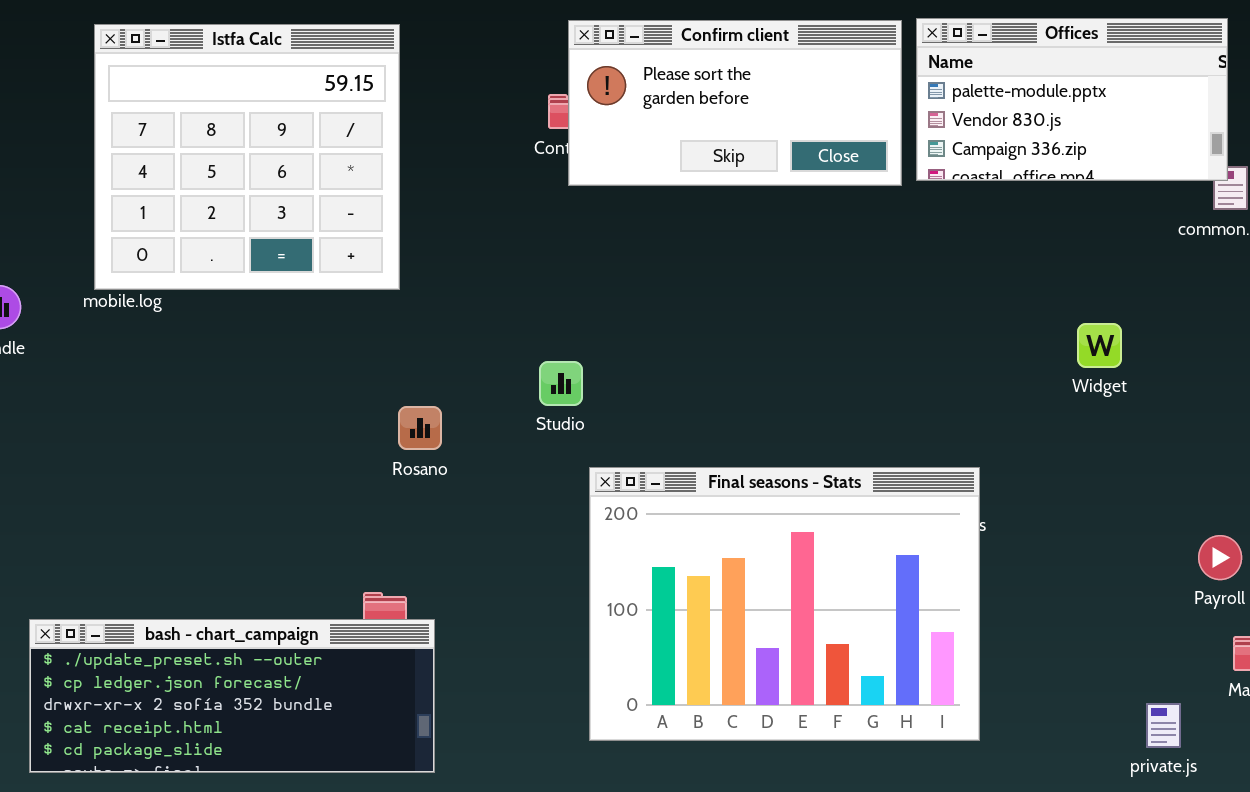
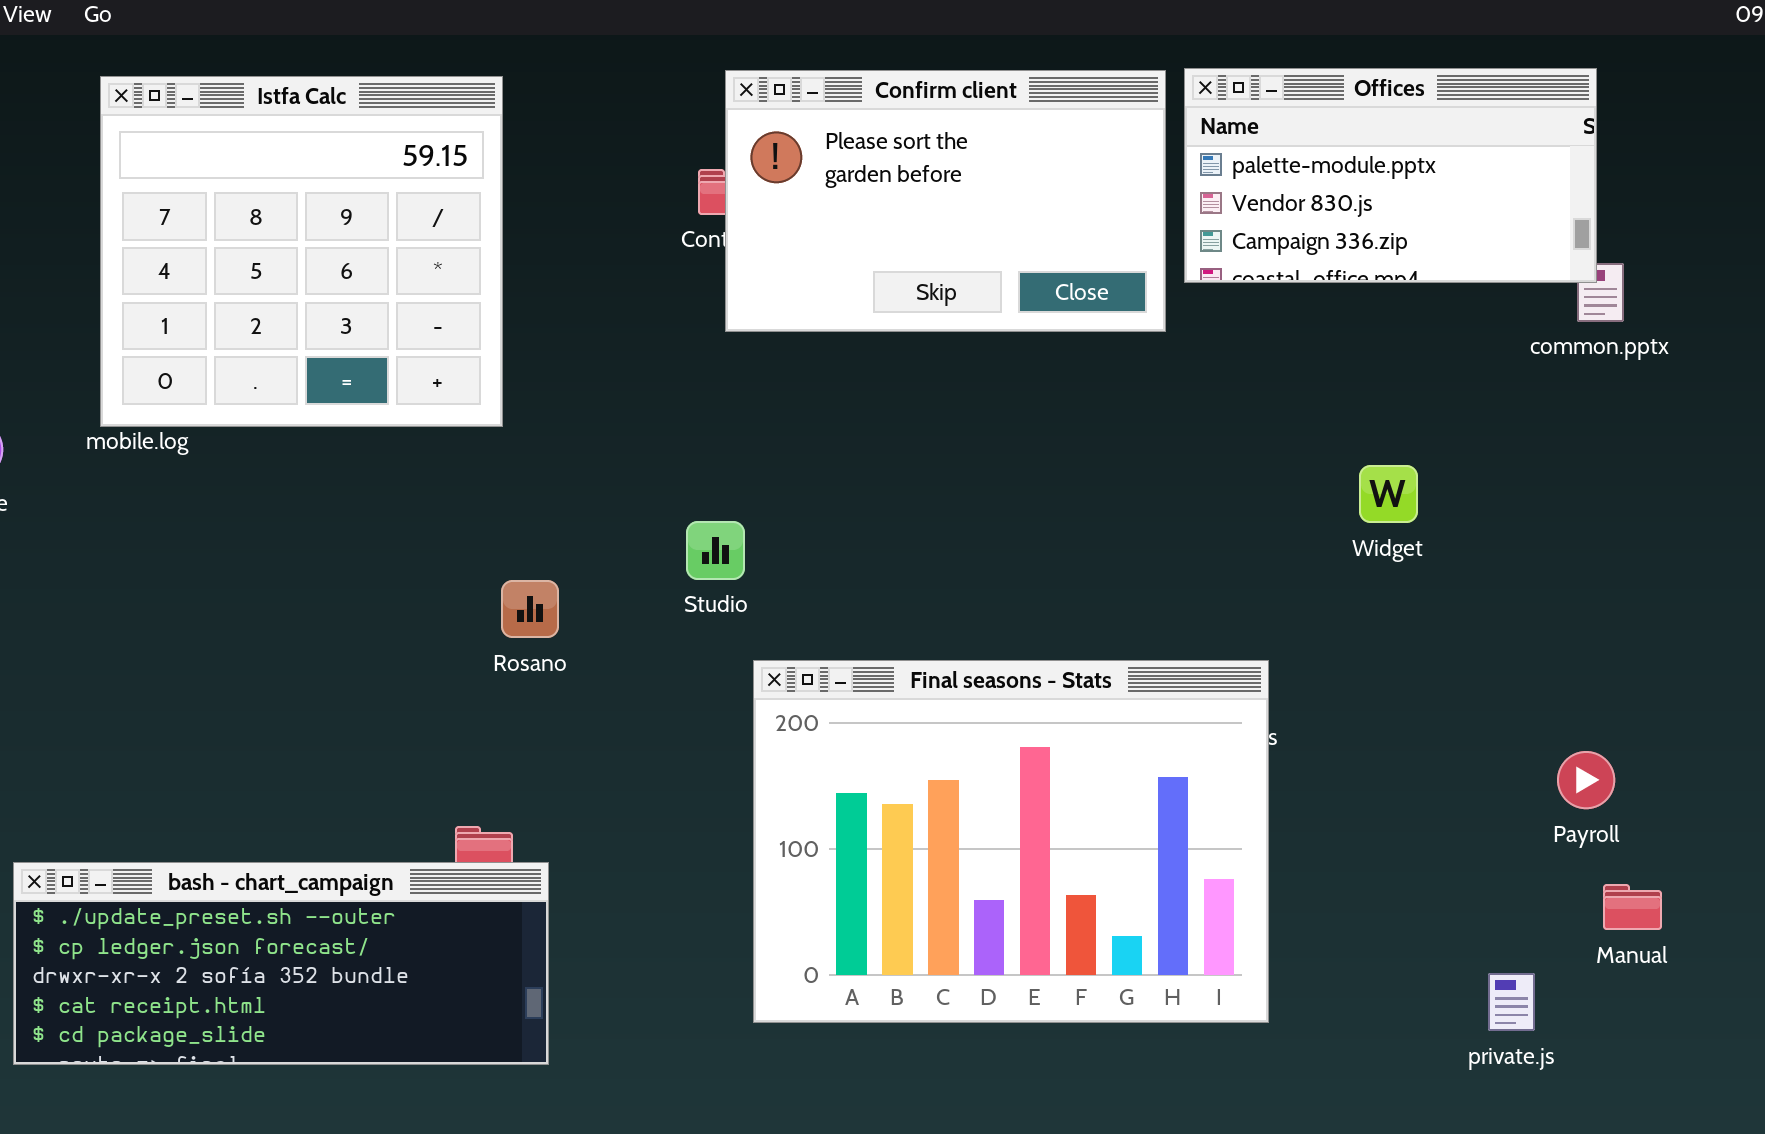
Confirm client: [568,20,902,186] -> [725,70,1166,332], resized
Widget: [1077,323,1122,368] -> [1359,465,1418,523], moved

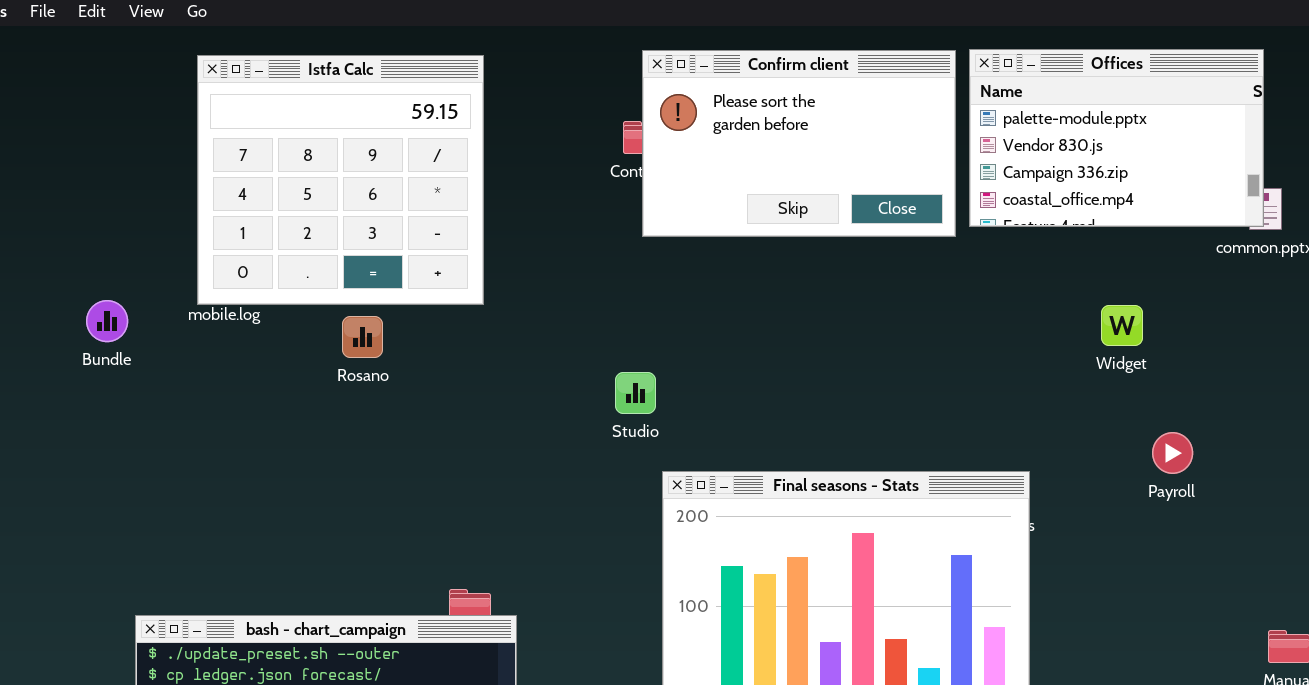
Offices: [1184,68,1597,283] -> [969,49,1264,227], resized
Widget: [1359,465,1418,523] -> [1101,305,1143,346], moved
Rosano: [501,580,559,638] -> [342,316,383,358], moved
Payroll: [1557,751,1615,809] -> [1152,432,1193,474], moved

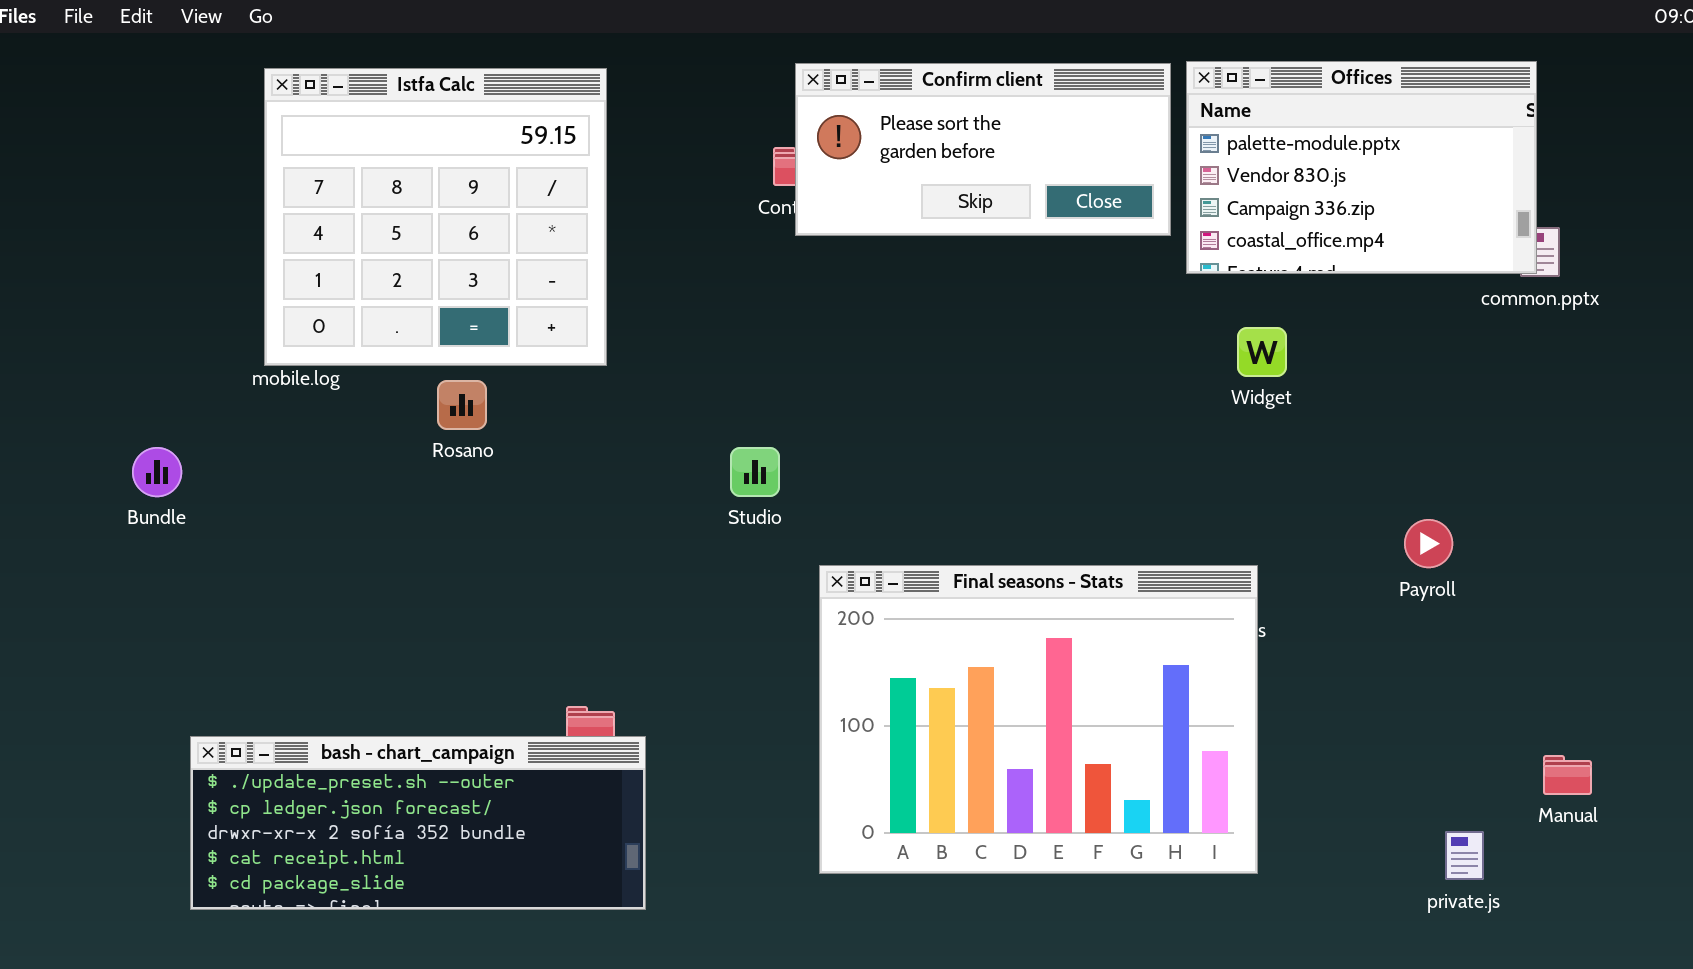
Confirm client: [642,50,956,237] -> [795,63,1171,236], resized
Bundle: [86,300,128,342] -> [132,447,182,497], moved
Widget: [1101,305,1143,346] -> [1237,327,1287,377], moved
Studio: [615,372,656,414] -> [730,447,780,497], moved

